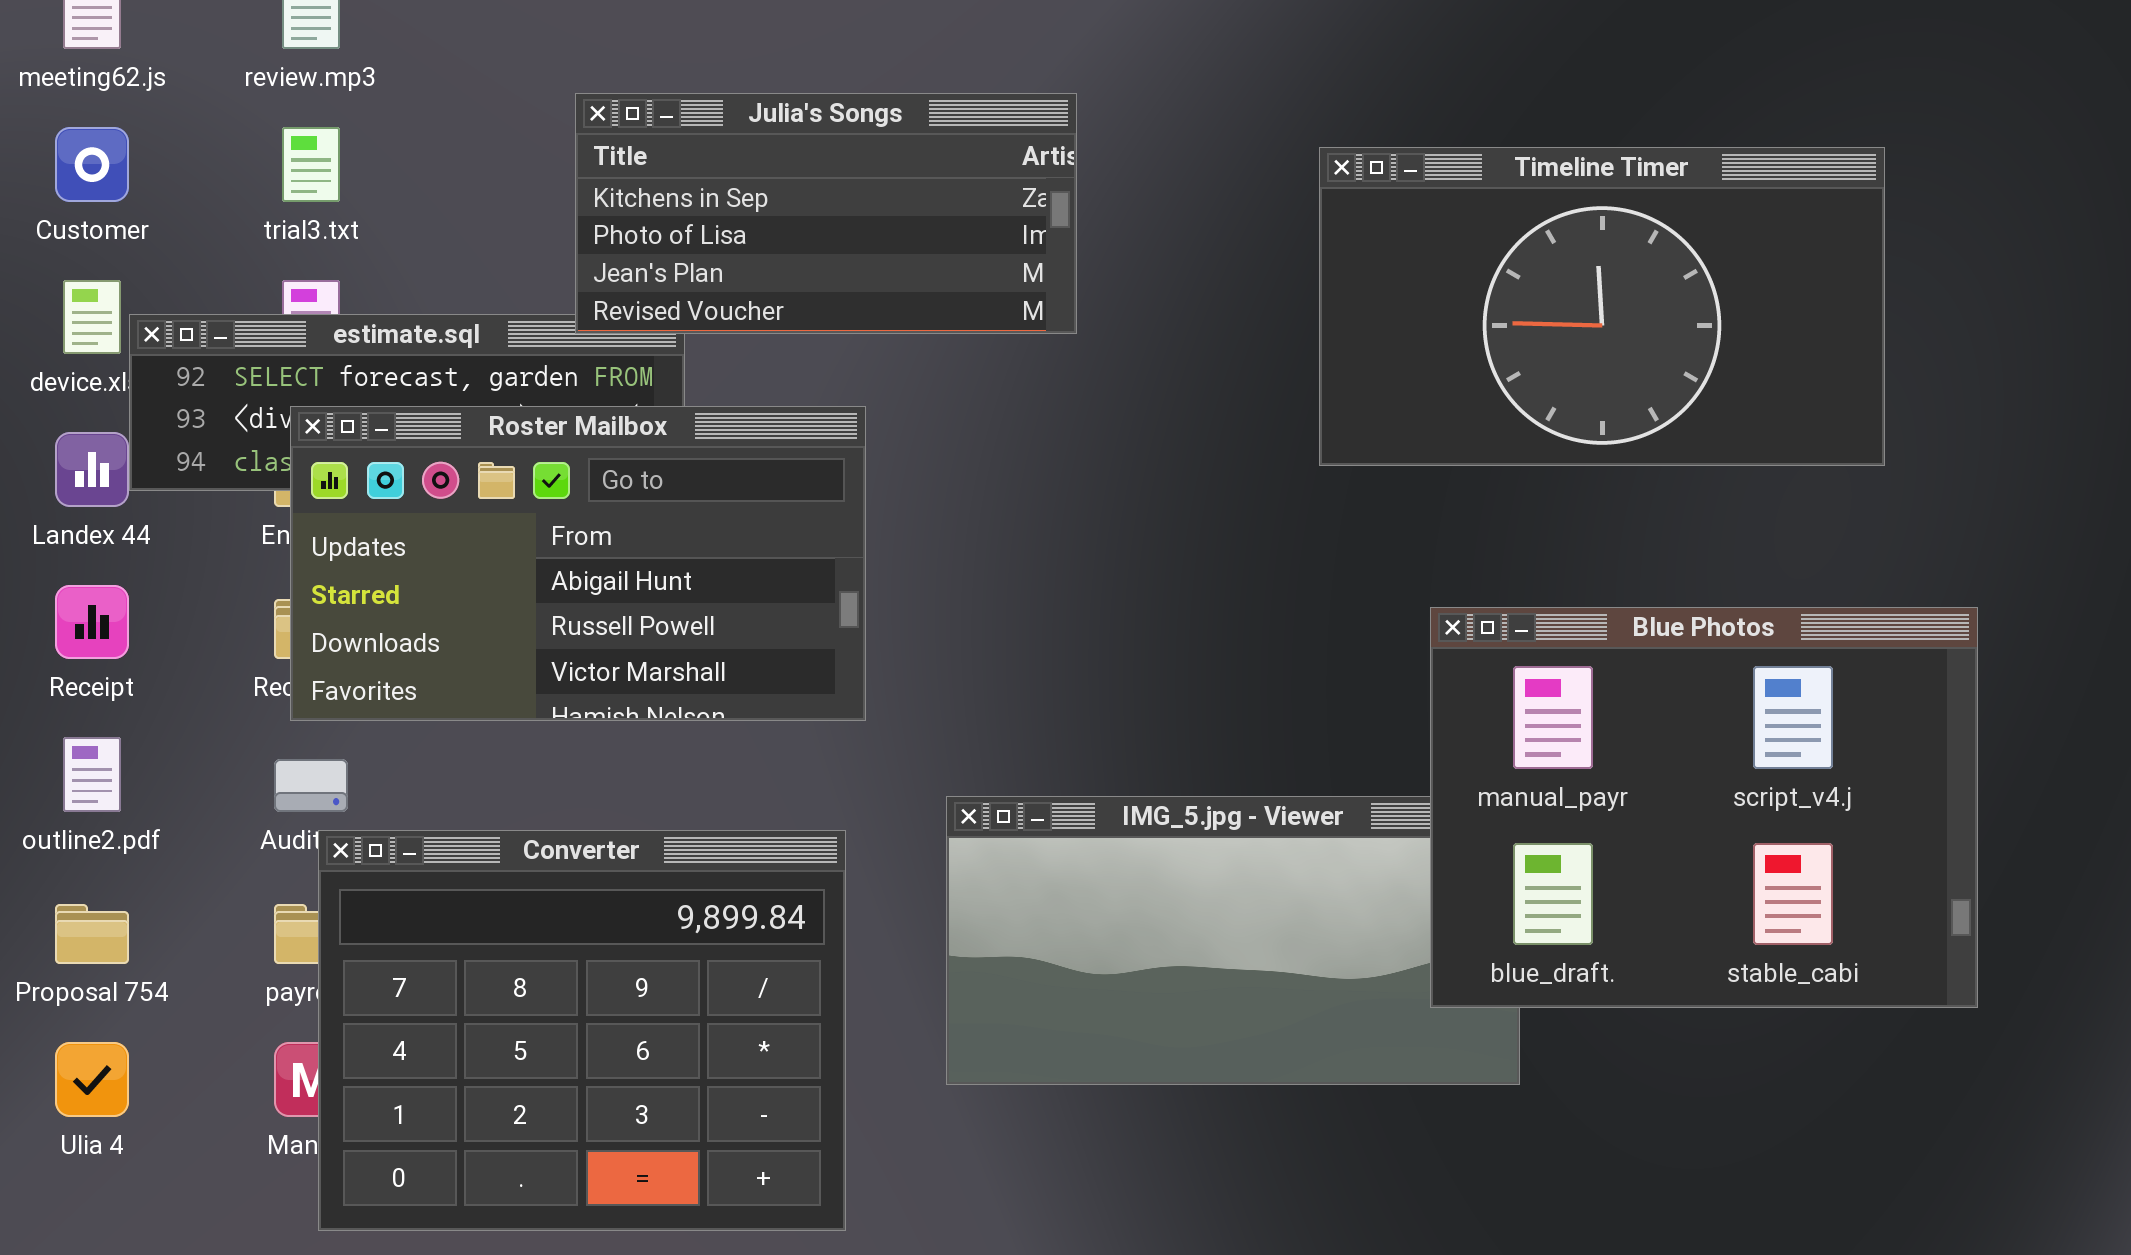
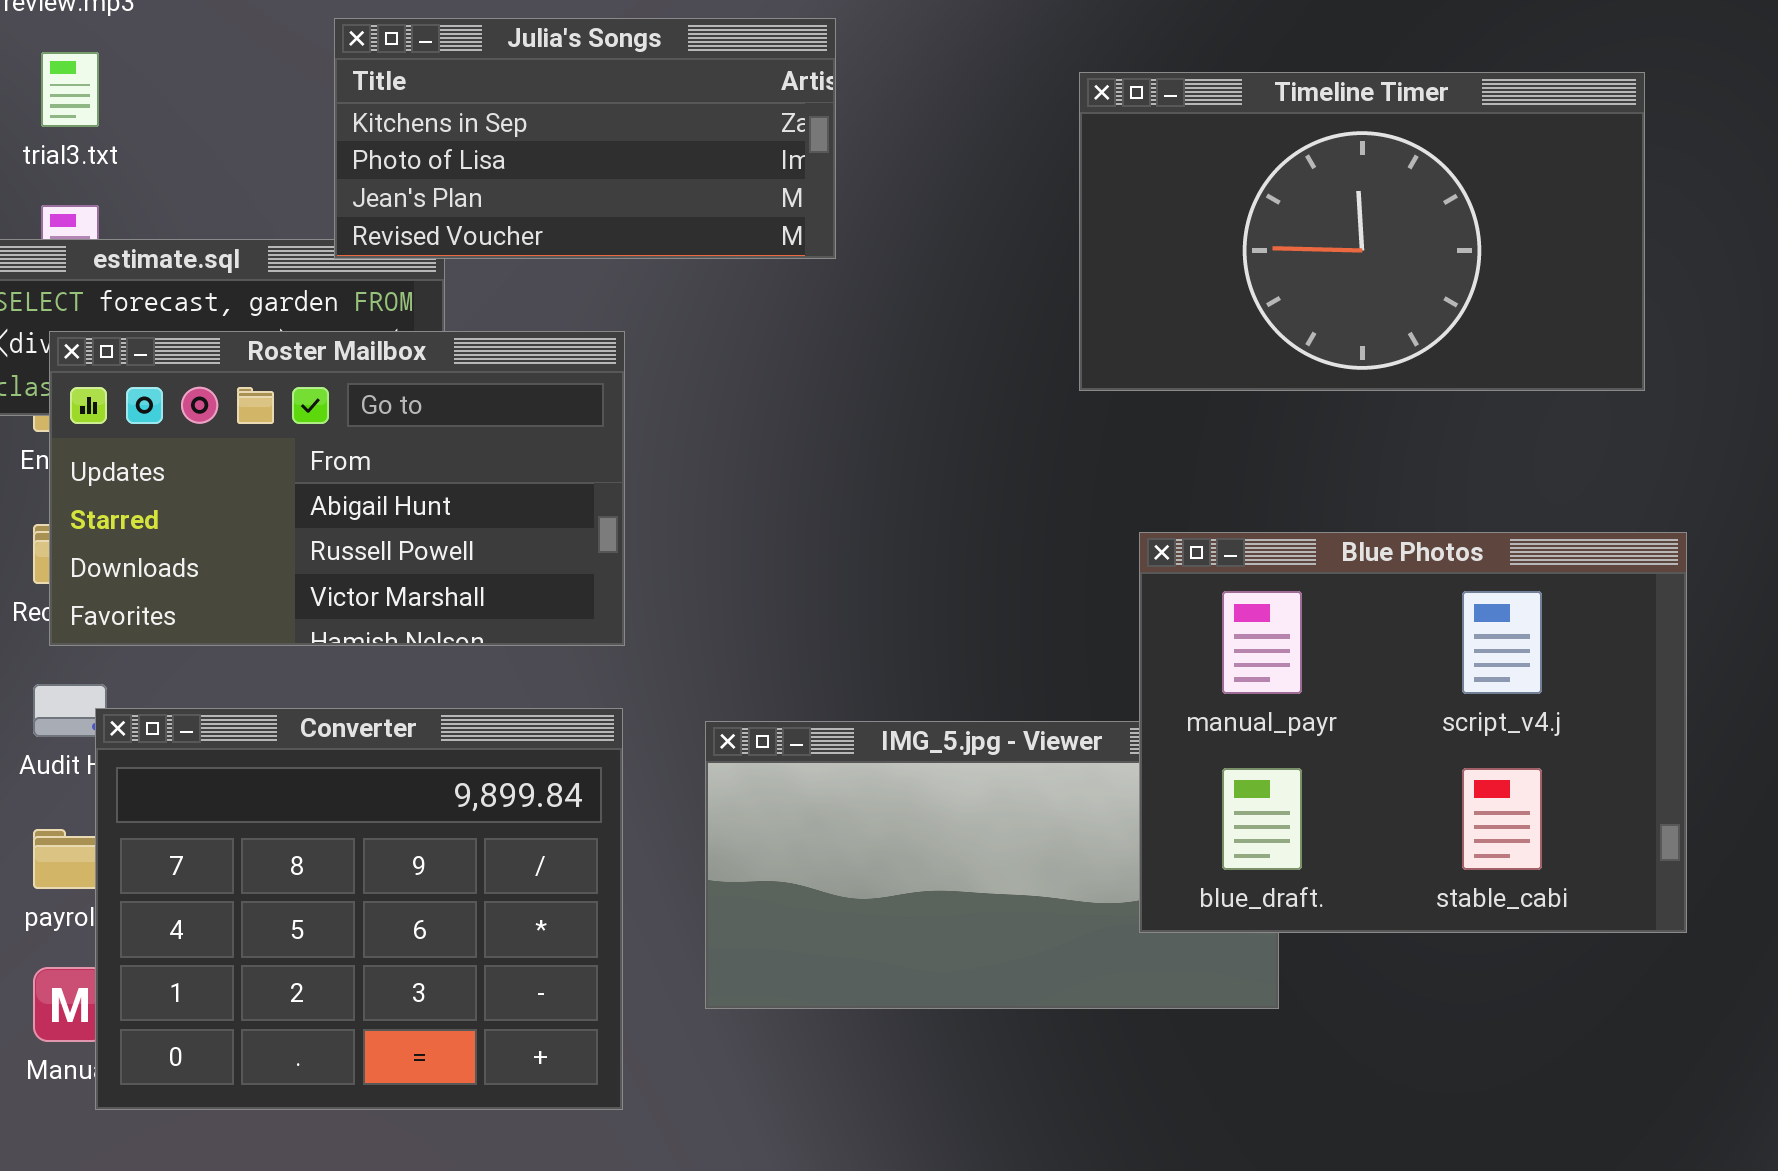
Blue Photos: [1430,607,1978,1008] -> [1139,532,1687,933], moved
Converter: [318,830,846,1231] -> [95,708,623,1110], moved

